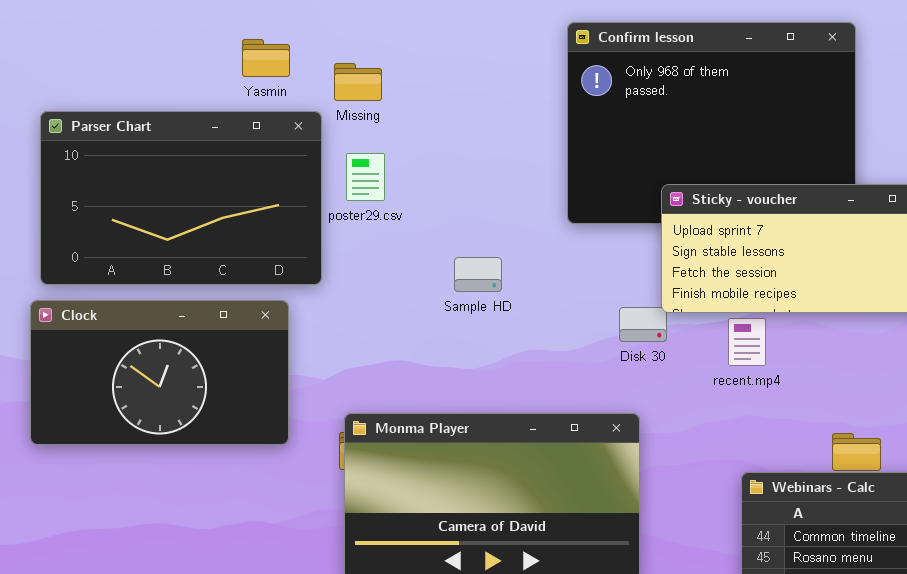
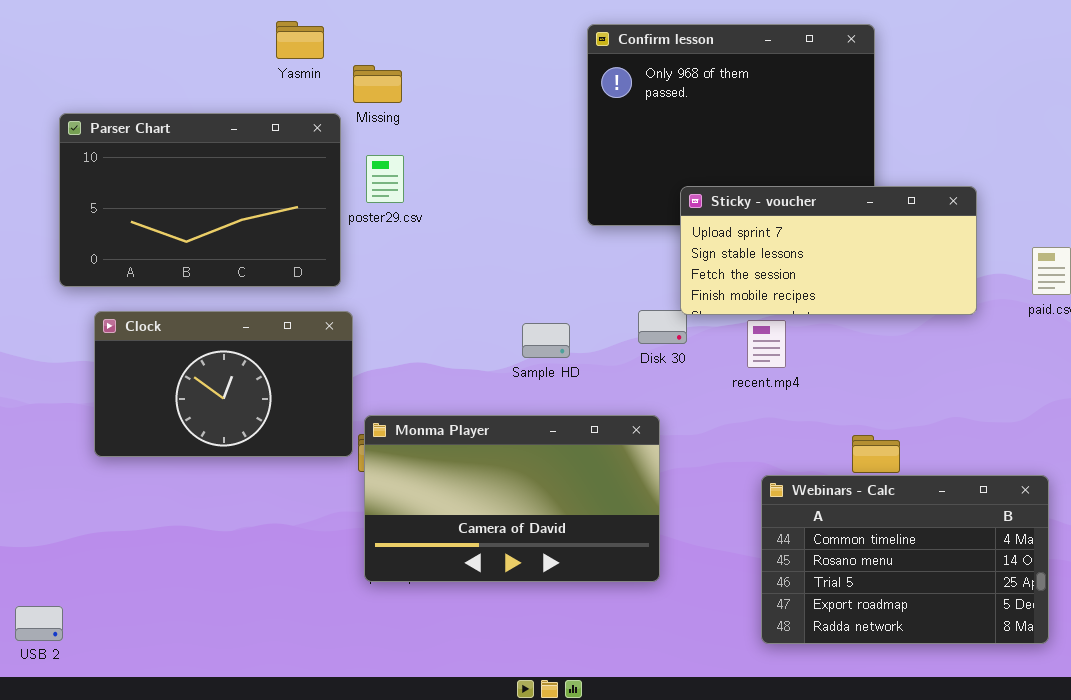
Yasmin: [242,39,290,77] -> [276,21,324,59], moved
Sample HD: [454,257,502,292] -> [522,323,570,358], moved
Clock: [30,300,289,445] -> [94,311,353,457], moved

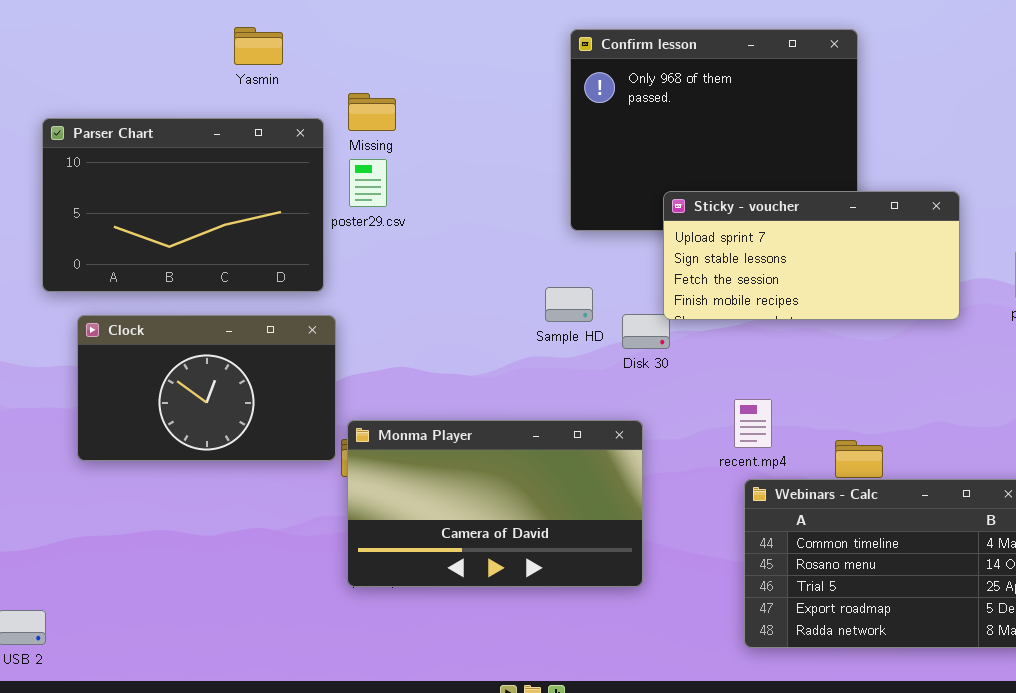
Yasmin: [276,21,324,59] -> [234,27,283,65], moved
Missing: [353,65,402,103] -> [348,93,396,131], moved
recent.mp4: [747,320,786,368] -> [734,399,772,448], moved
Sample HD: [522,323,570,358] -> [545,287,593,322], moved

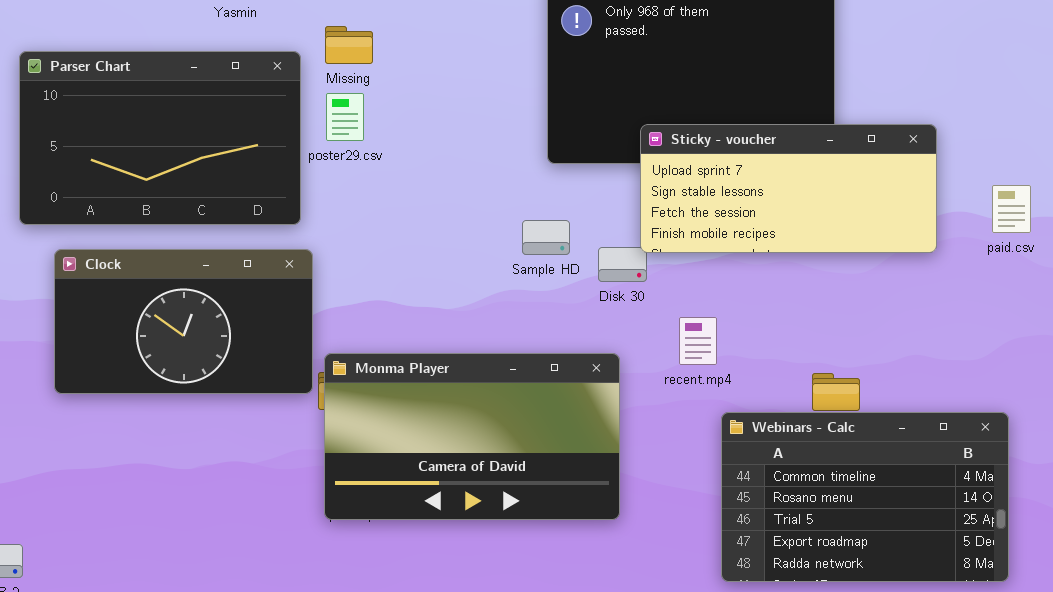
recent.mp4: [734,399,772,448] -> [679,317,717,365], moved

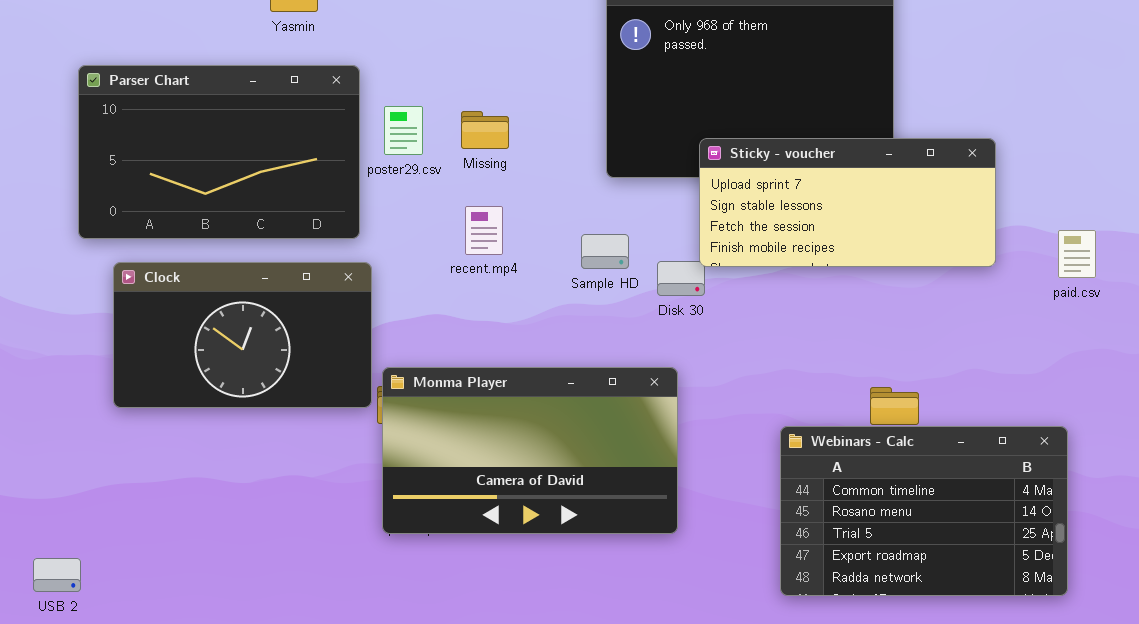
Missing: [325,26,373,64] -> [461,111,509,149], moved
paid.csv: [992,185,1031,233] -> [1058,230,1096,278], moved
recent.mp4: [679,317,717,365] -> [465,206,503,255], moved

